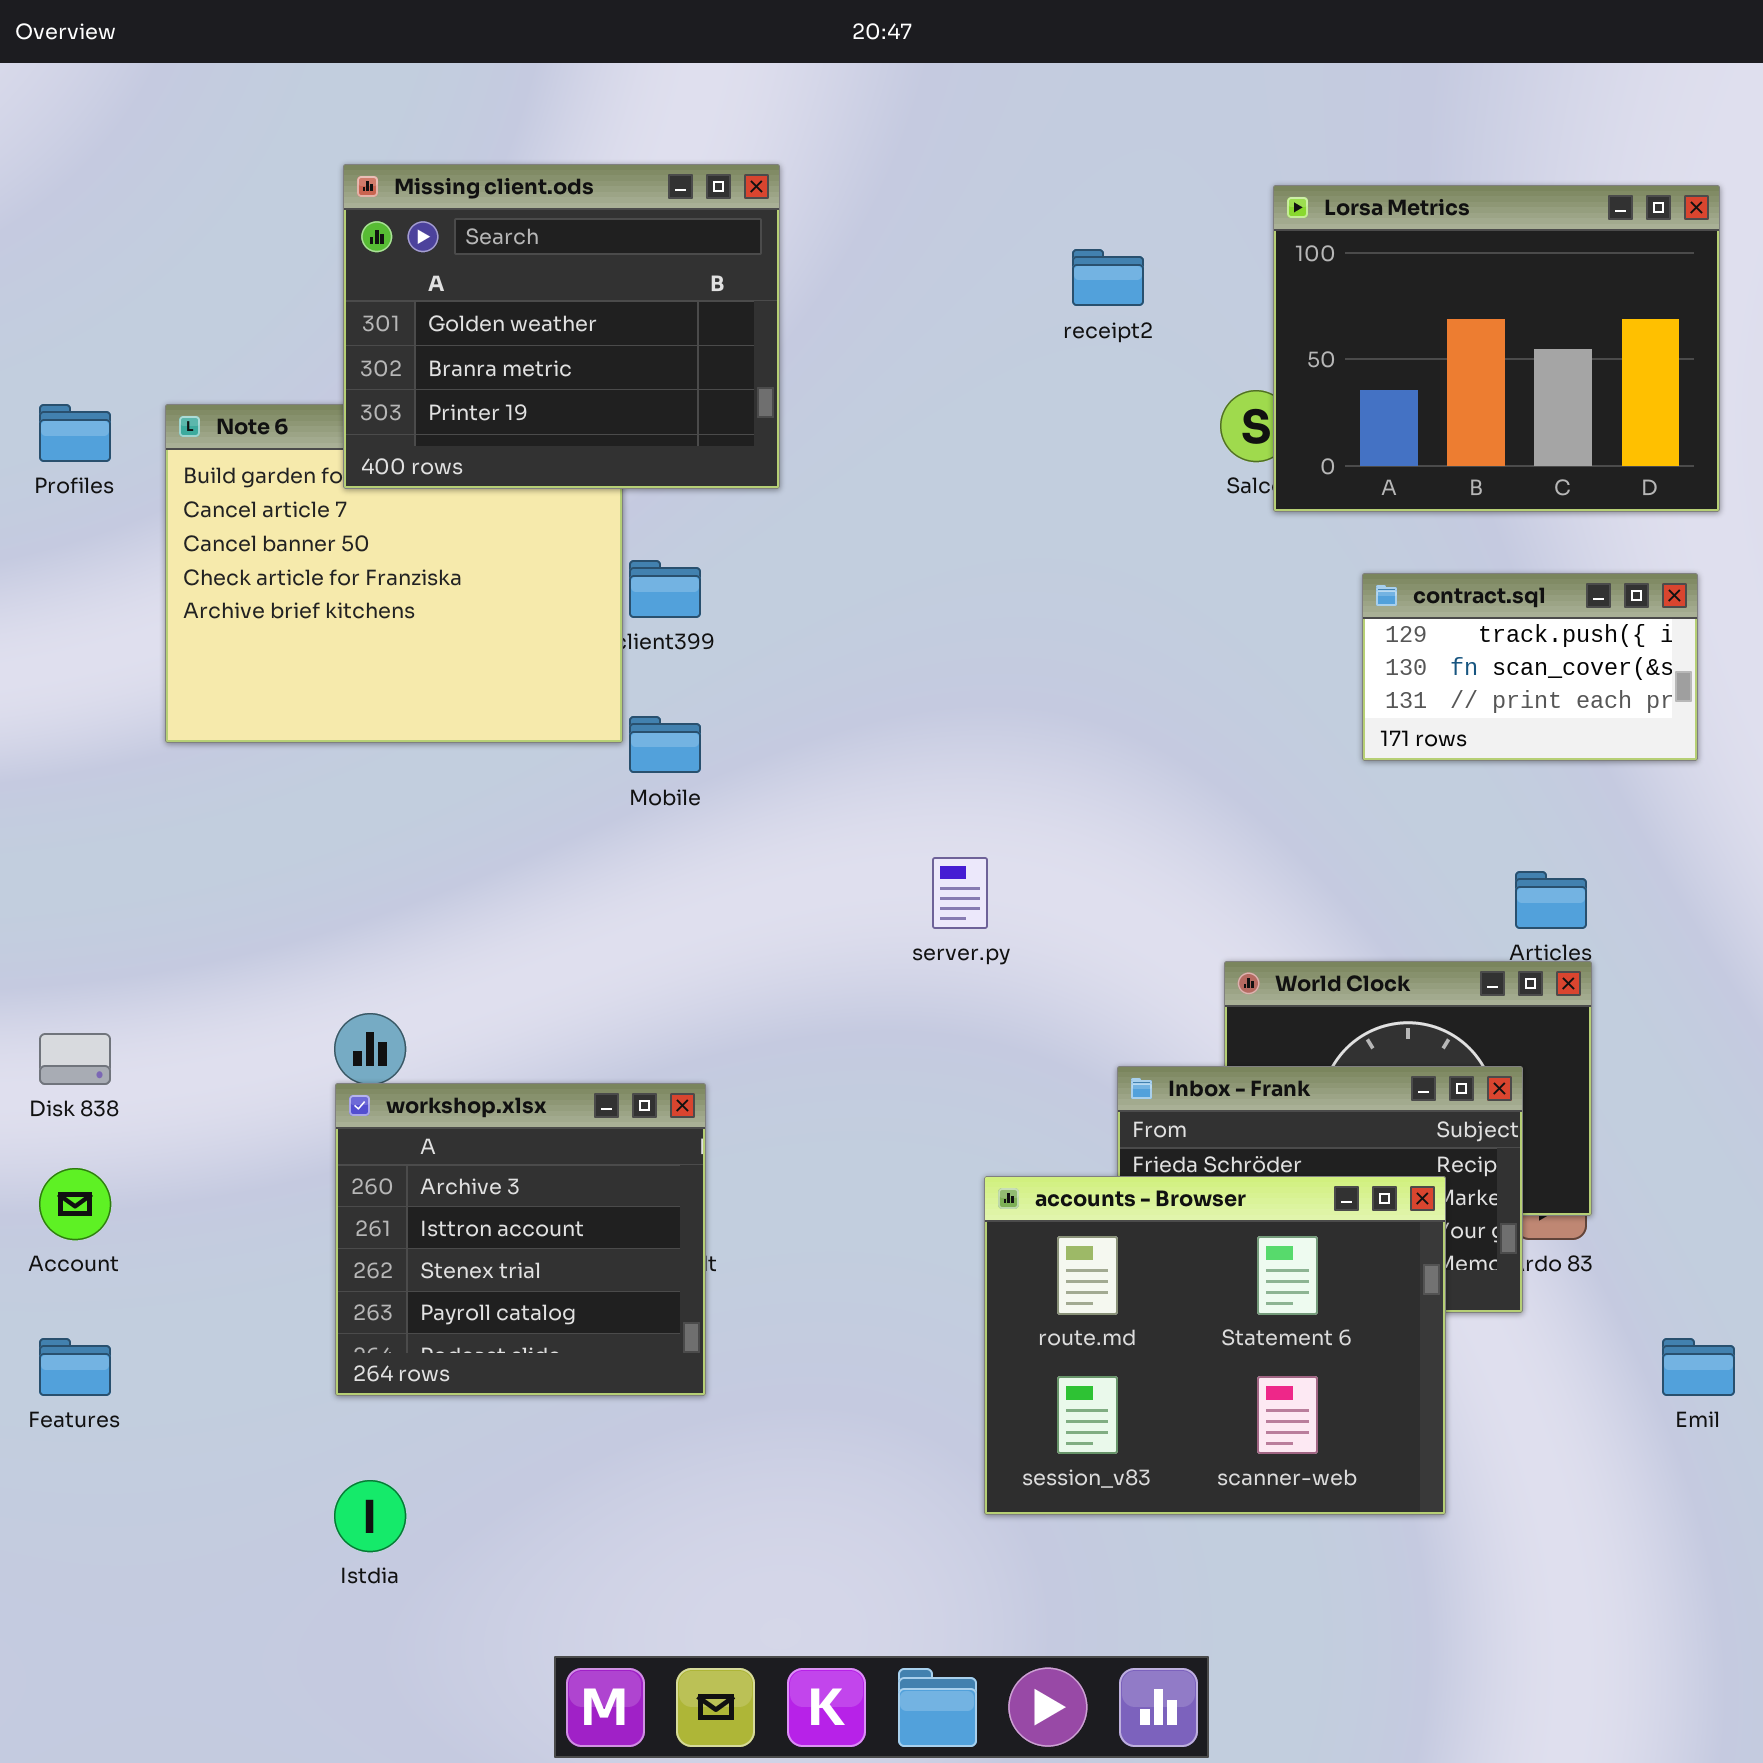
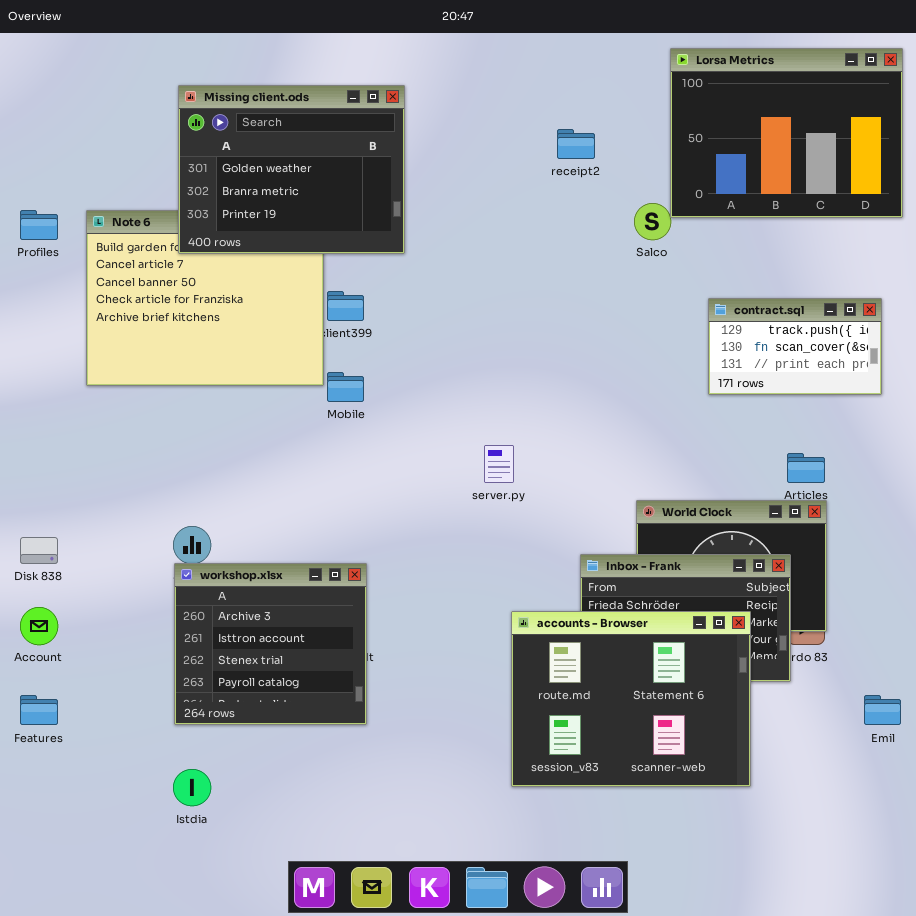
Lorsa Metrics: [1273,185,1720,512] -> [670,48,903,218], moved

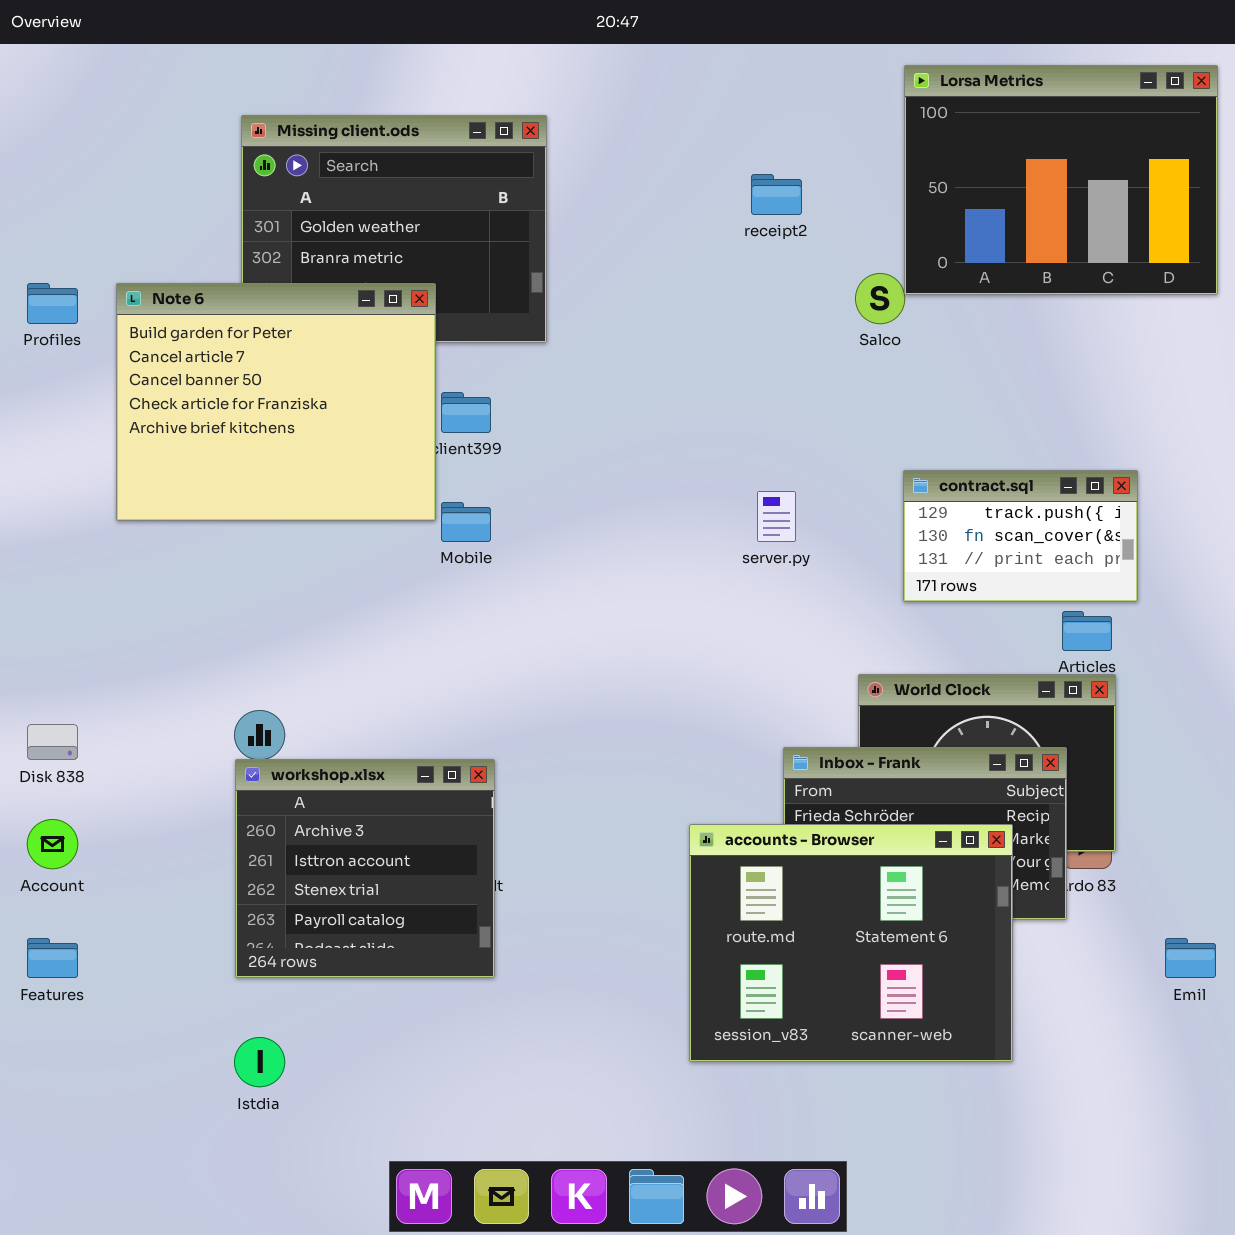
Note 6: [86,210,324,386] -> [116,283,436,521], raised
contract.sql: [708,298,882,395] -> [903,470,1138,602], moved
server.py: [484,445,514,483] -> [757,491,796,542], moved

